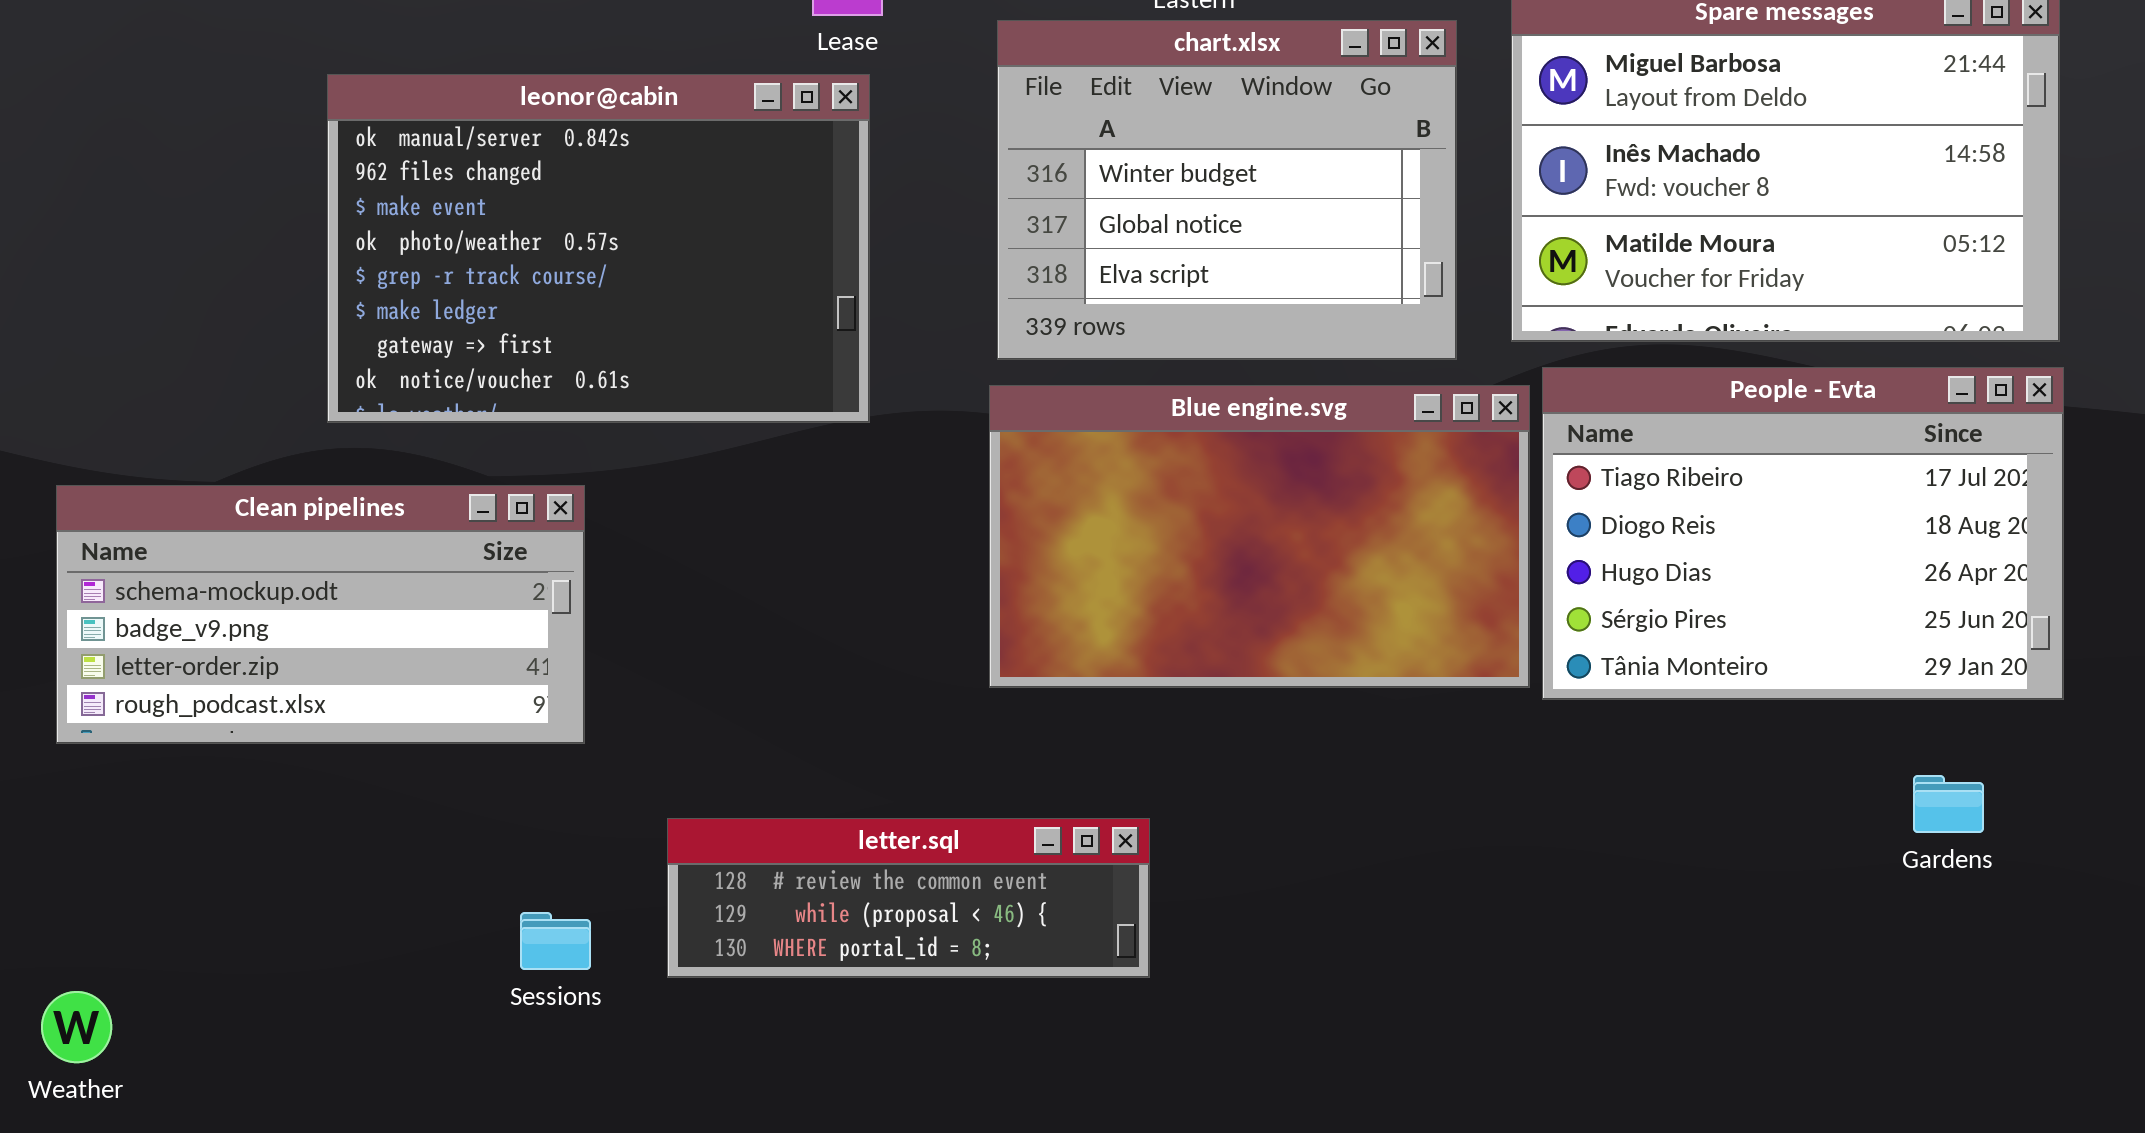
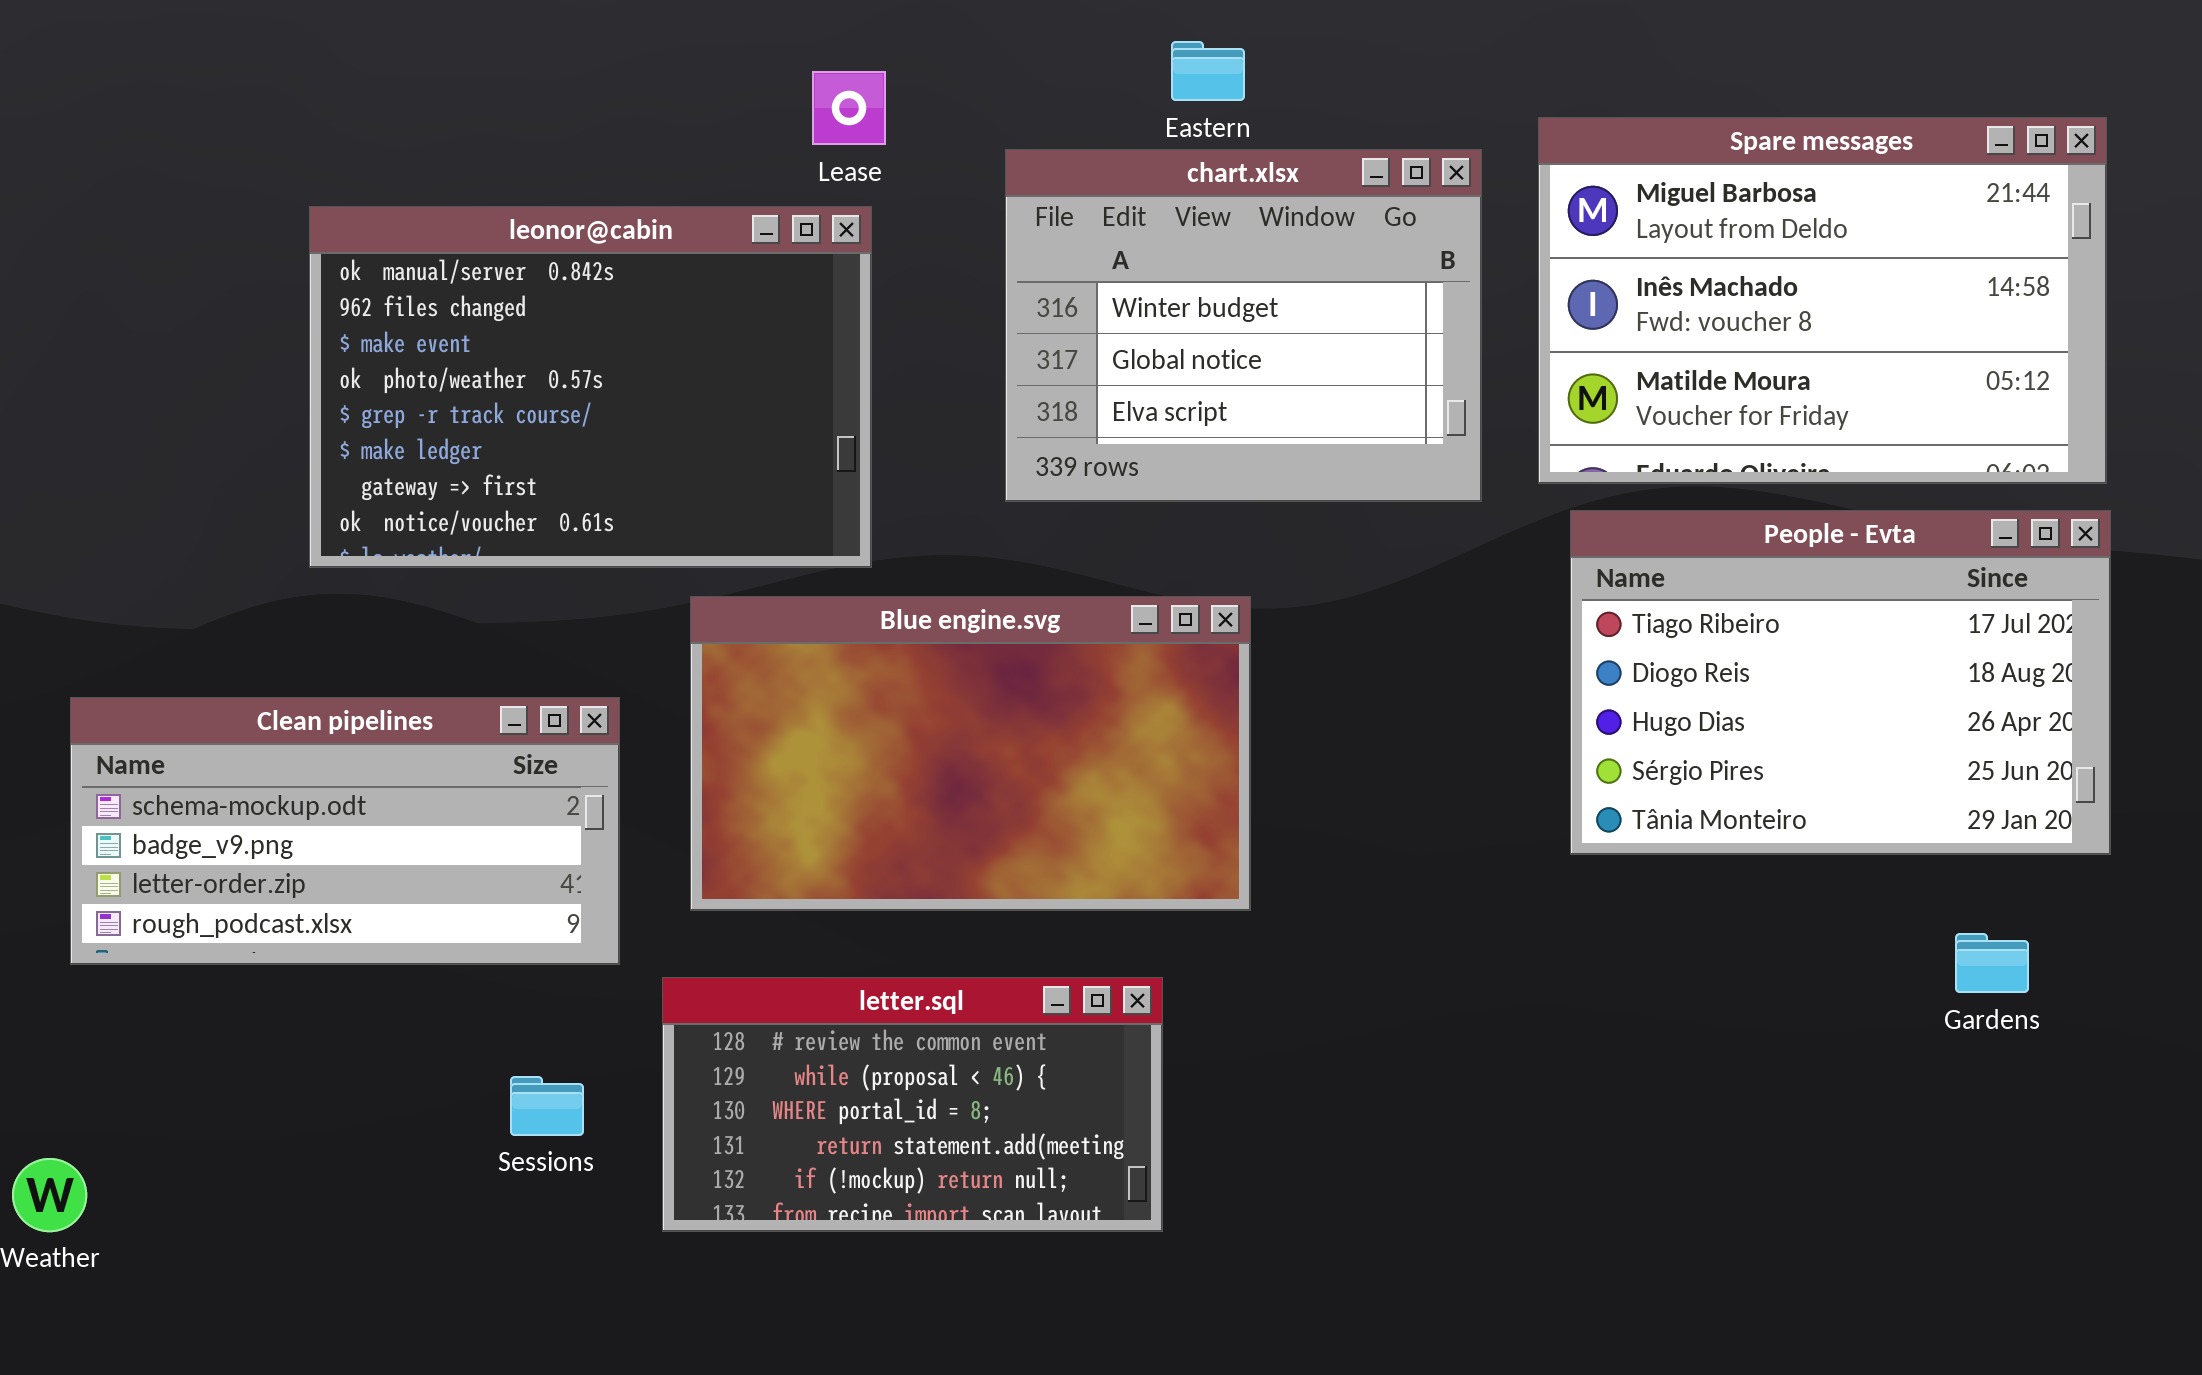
Blue engine.svg: [989,385,1530,688] -> [690,596,1251,911], moved
Clean pipelines: [56,485,585,744] -> [70,697,620,965], moved
letter.sql: [667,818,1150,978] -> [662,977,1163,1232], resized

